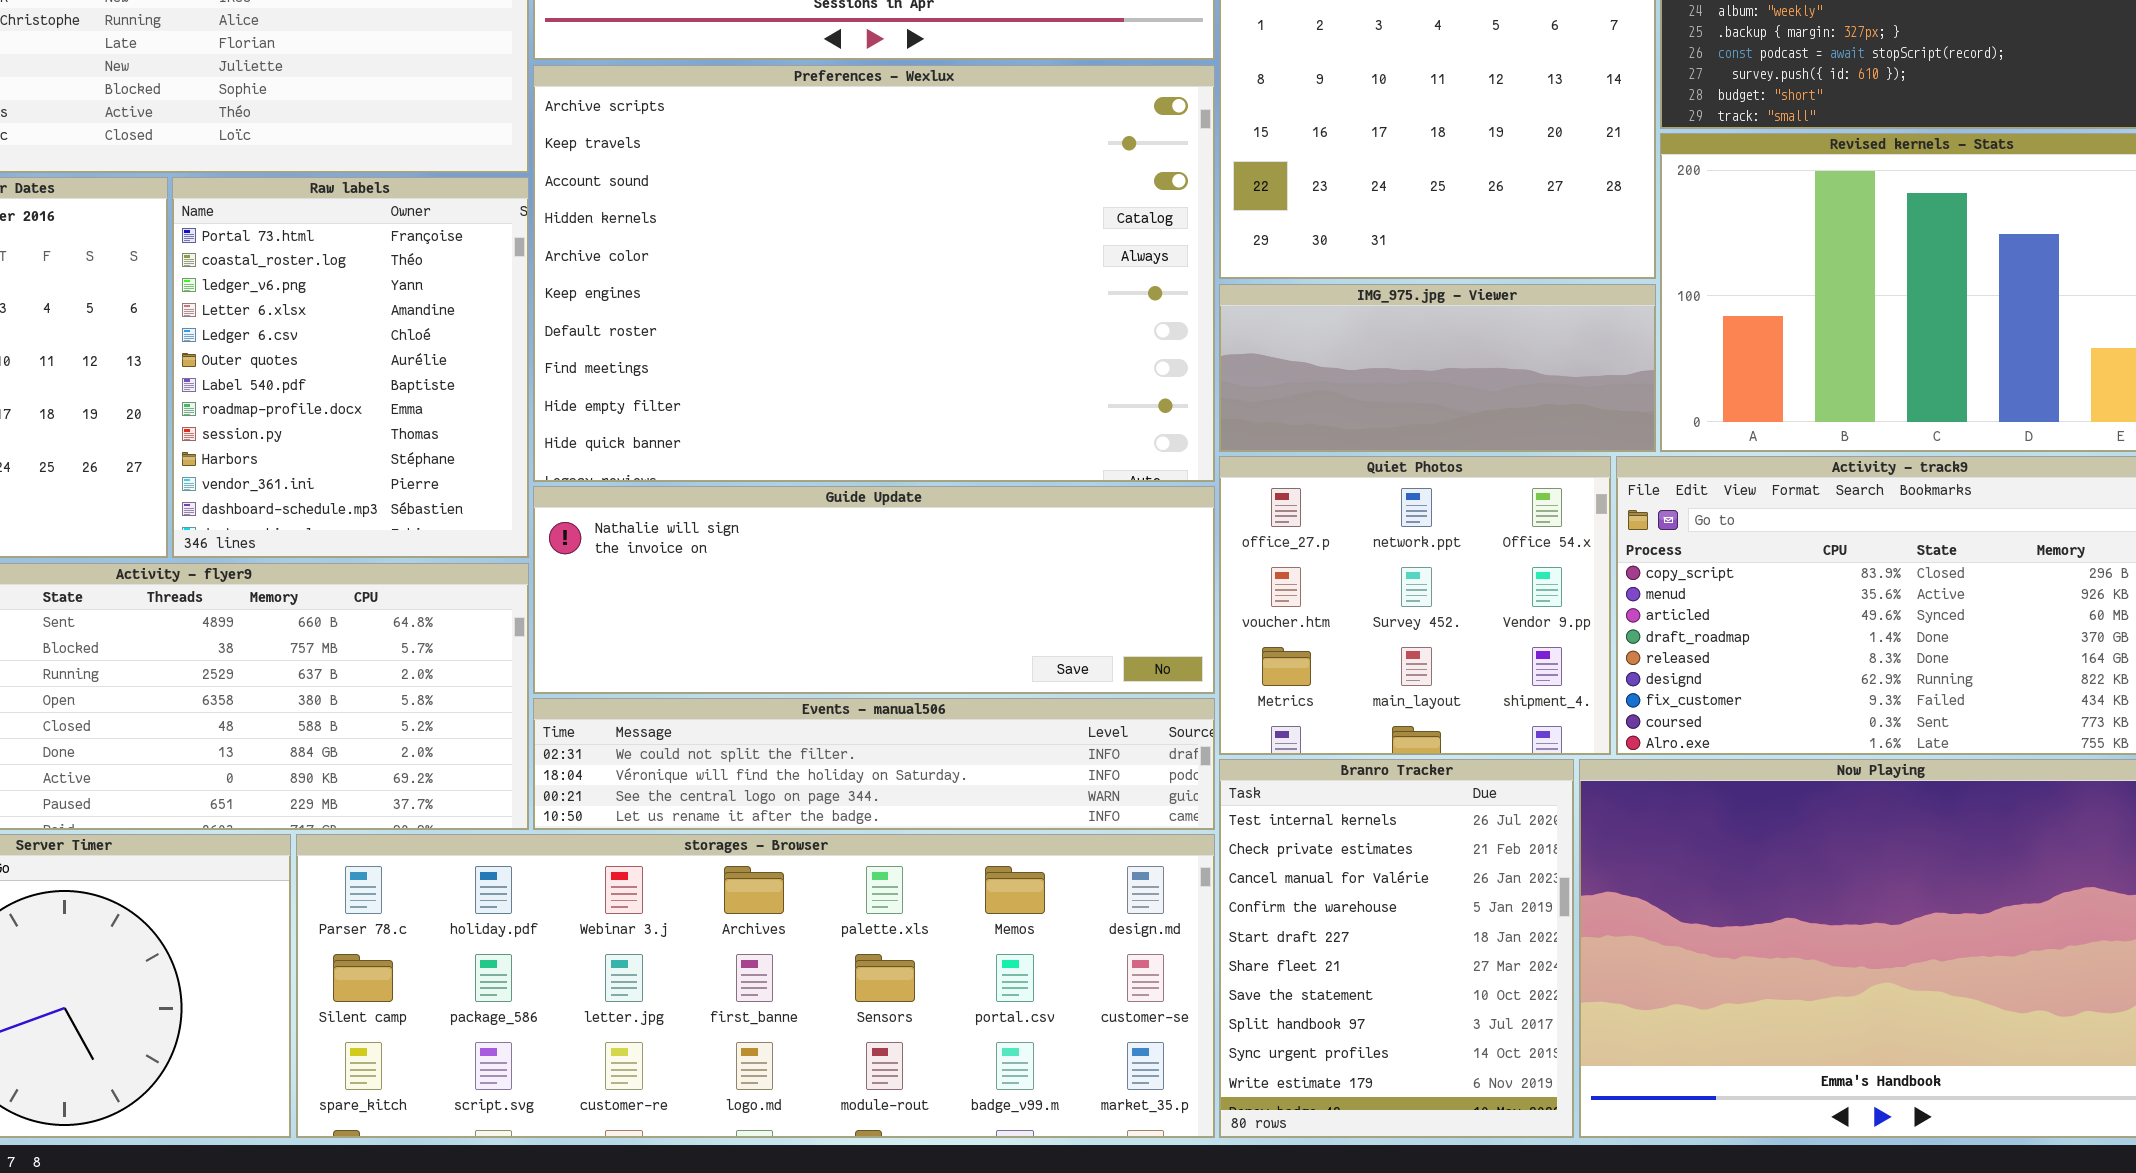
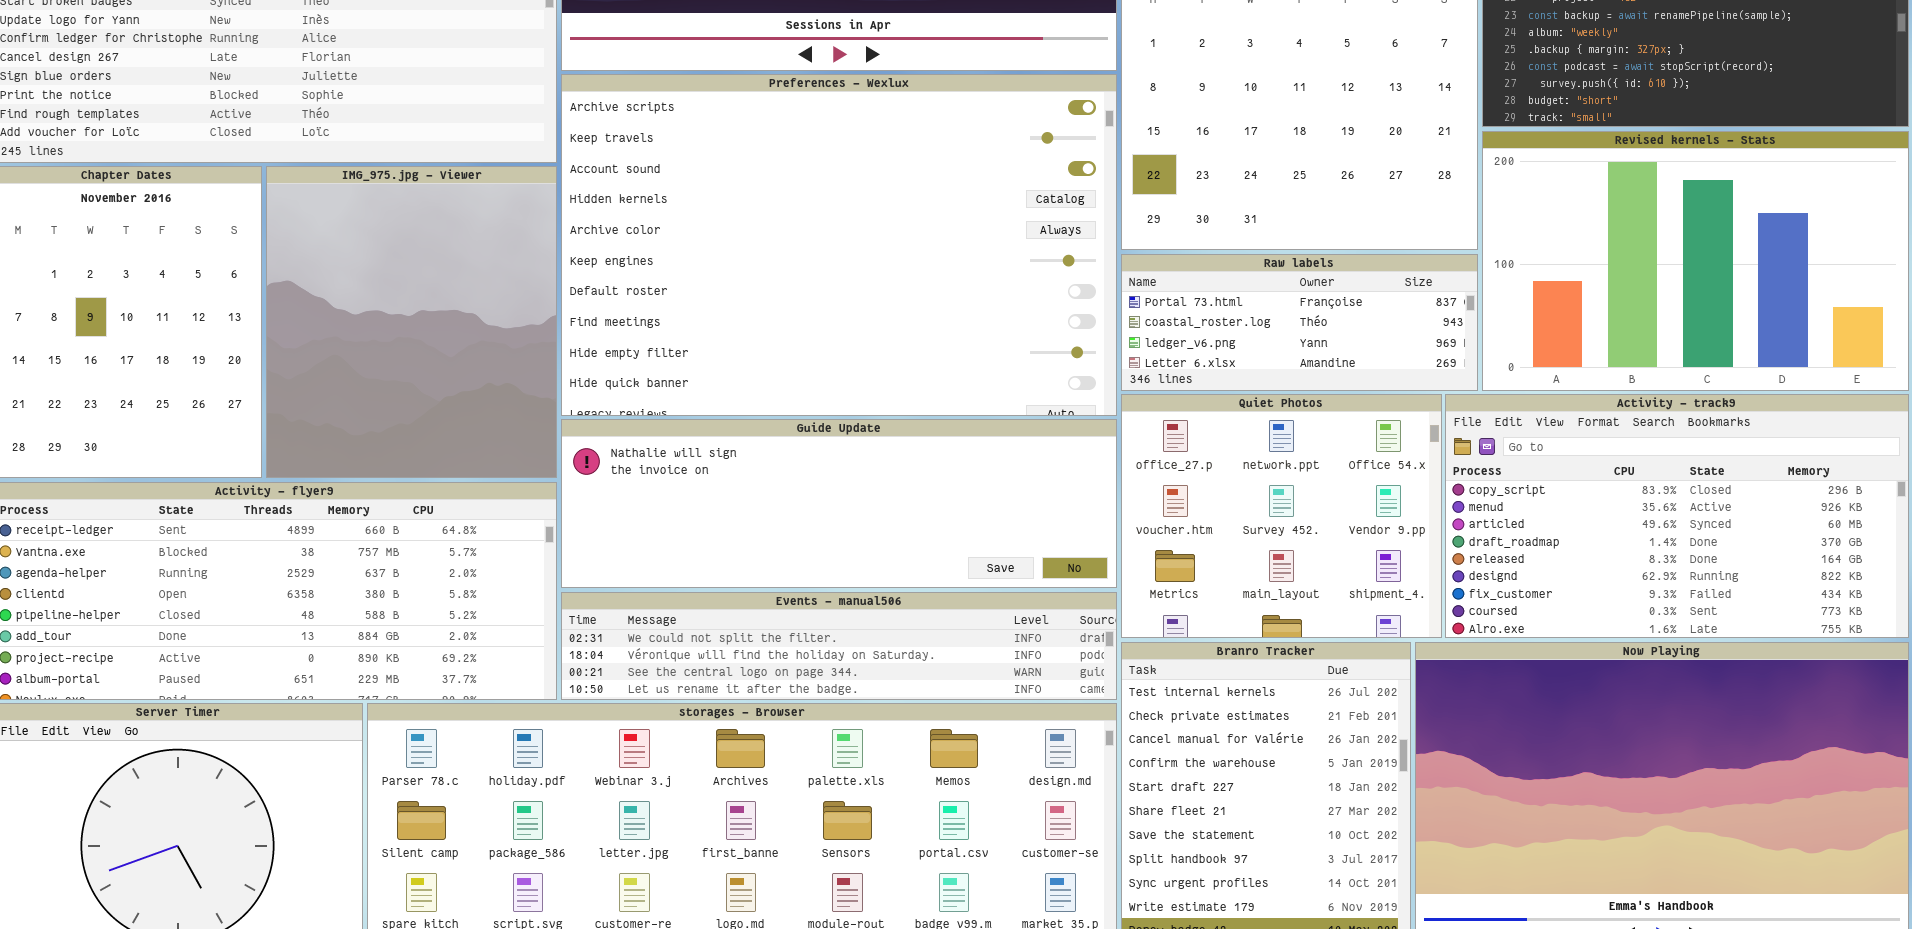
Raw labels: [172,177,529,558] -> [1121,254,1478,391], moved, resized
IMG_975.jpg - Viewer: [1219,284,1656,452] -> [266,166,557,478], moved, resized

